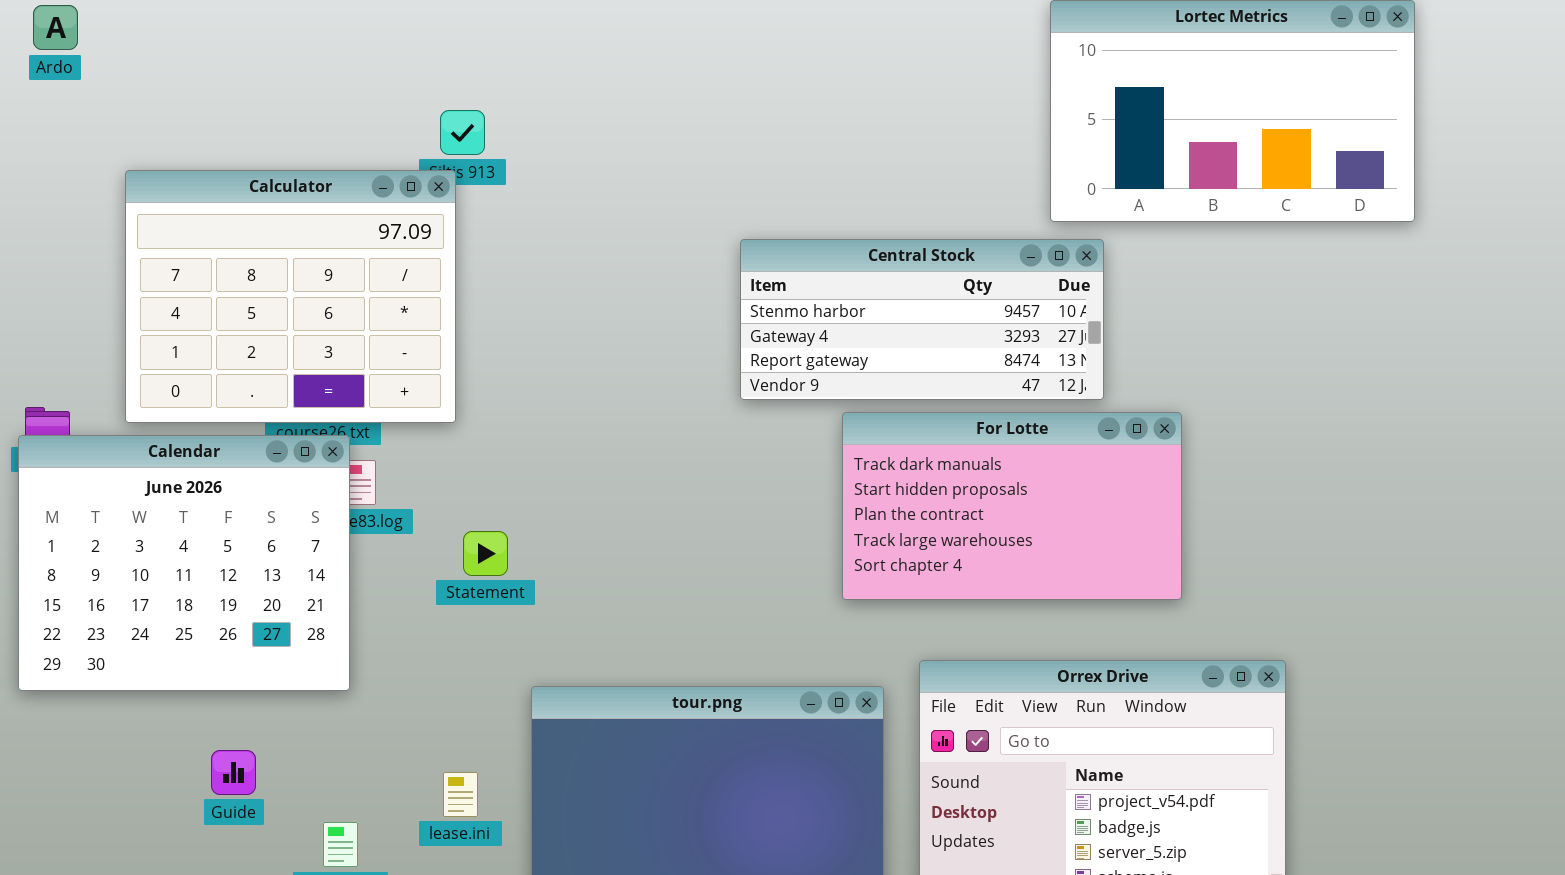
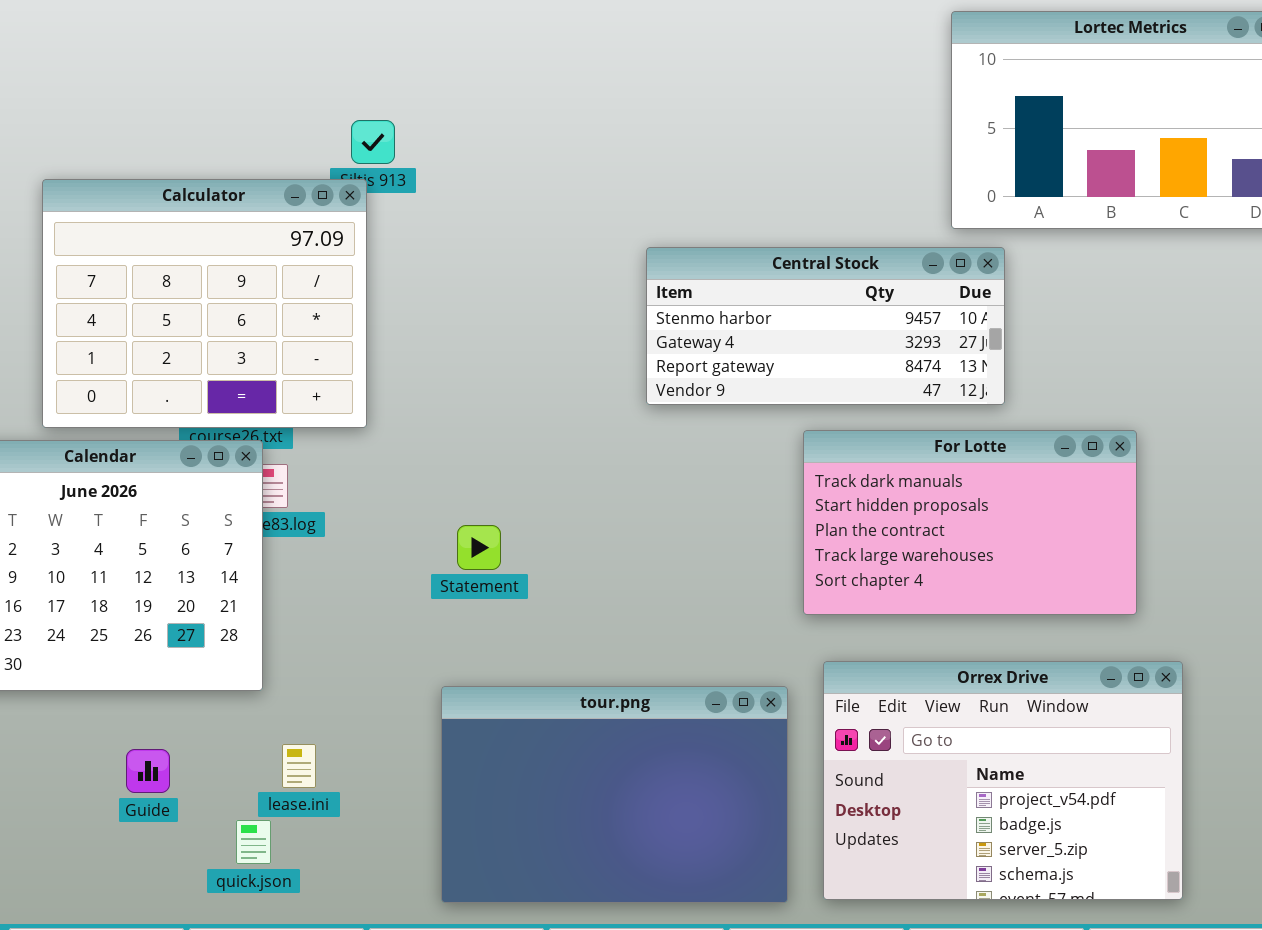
For Lotte: [842,412,1182,600] -> [803,430,1137,615], moved
Statement: [463,531,508,576] -> [457,525,501,570], moved
lease.ini: [443,772,478,817] -> [282,744,316,788], moved

